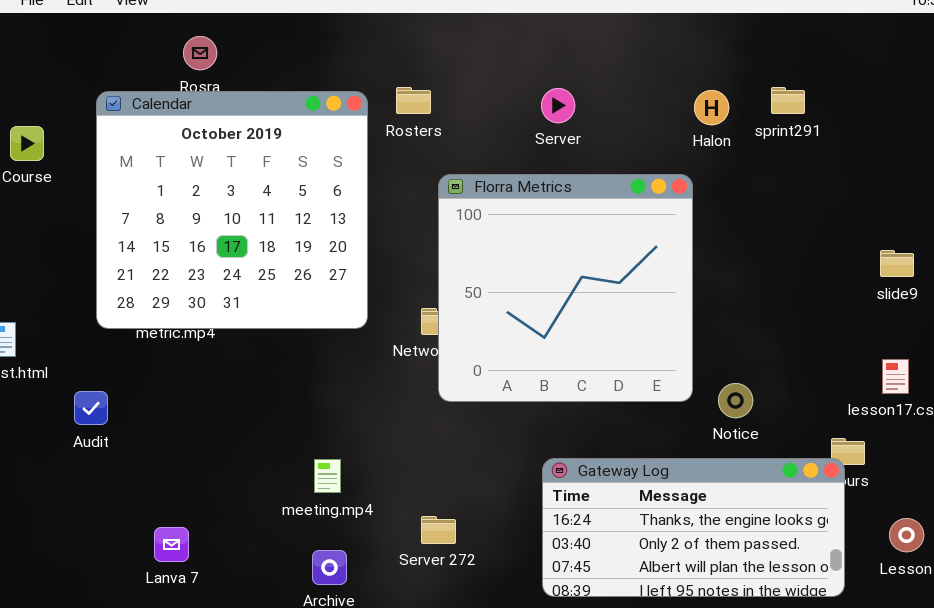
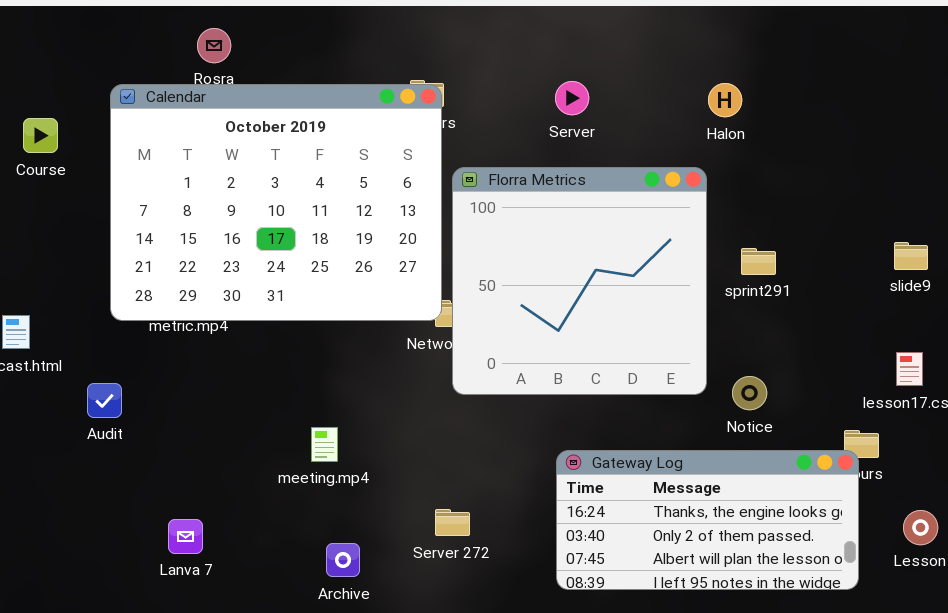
sprint291: [771,87,805,114] -> [741,248,776,275], moved
Calendar: [96,91,368,329] -> [110,84,442,321], resized
meeting.mp4: [314,459,341,493] -> [311,427,338,462], moved

